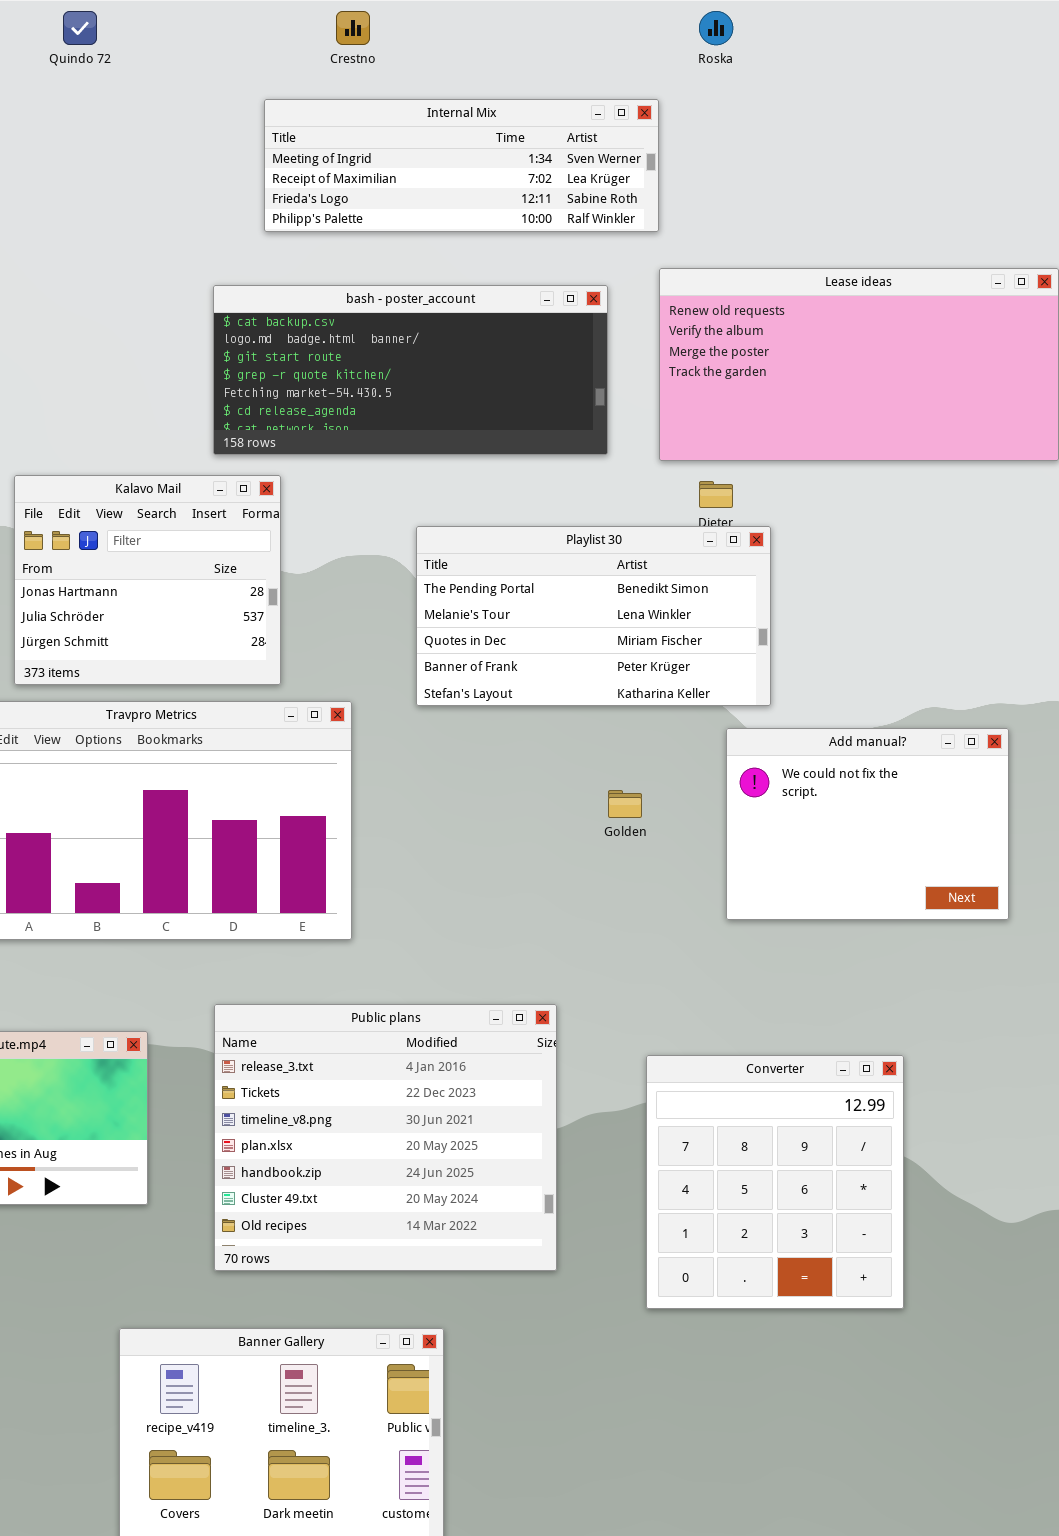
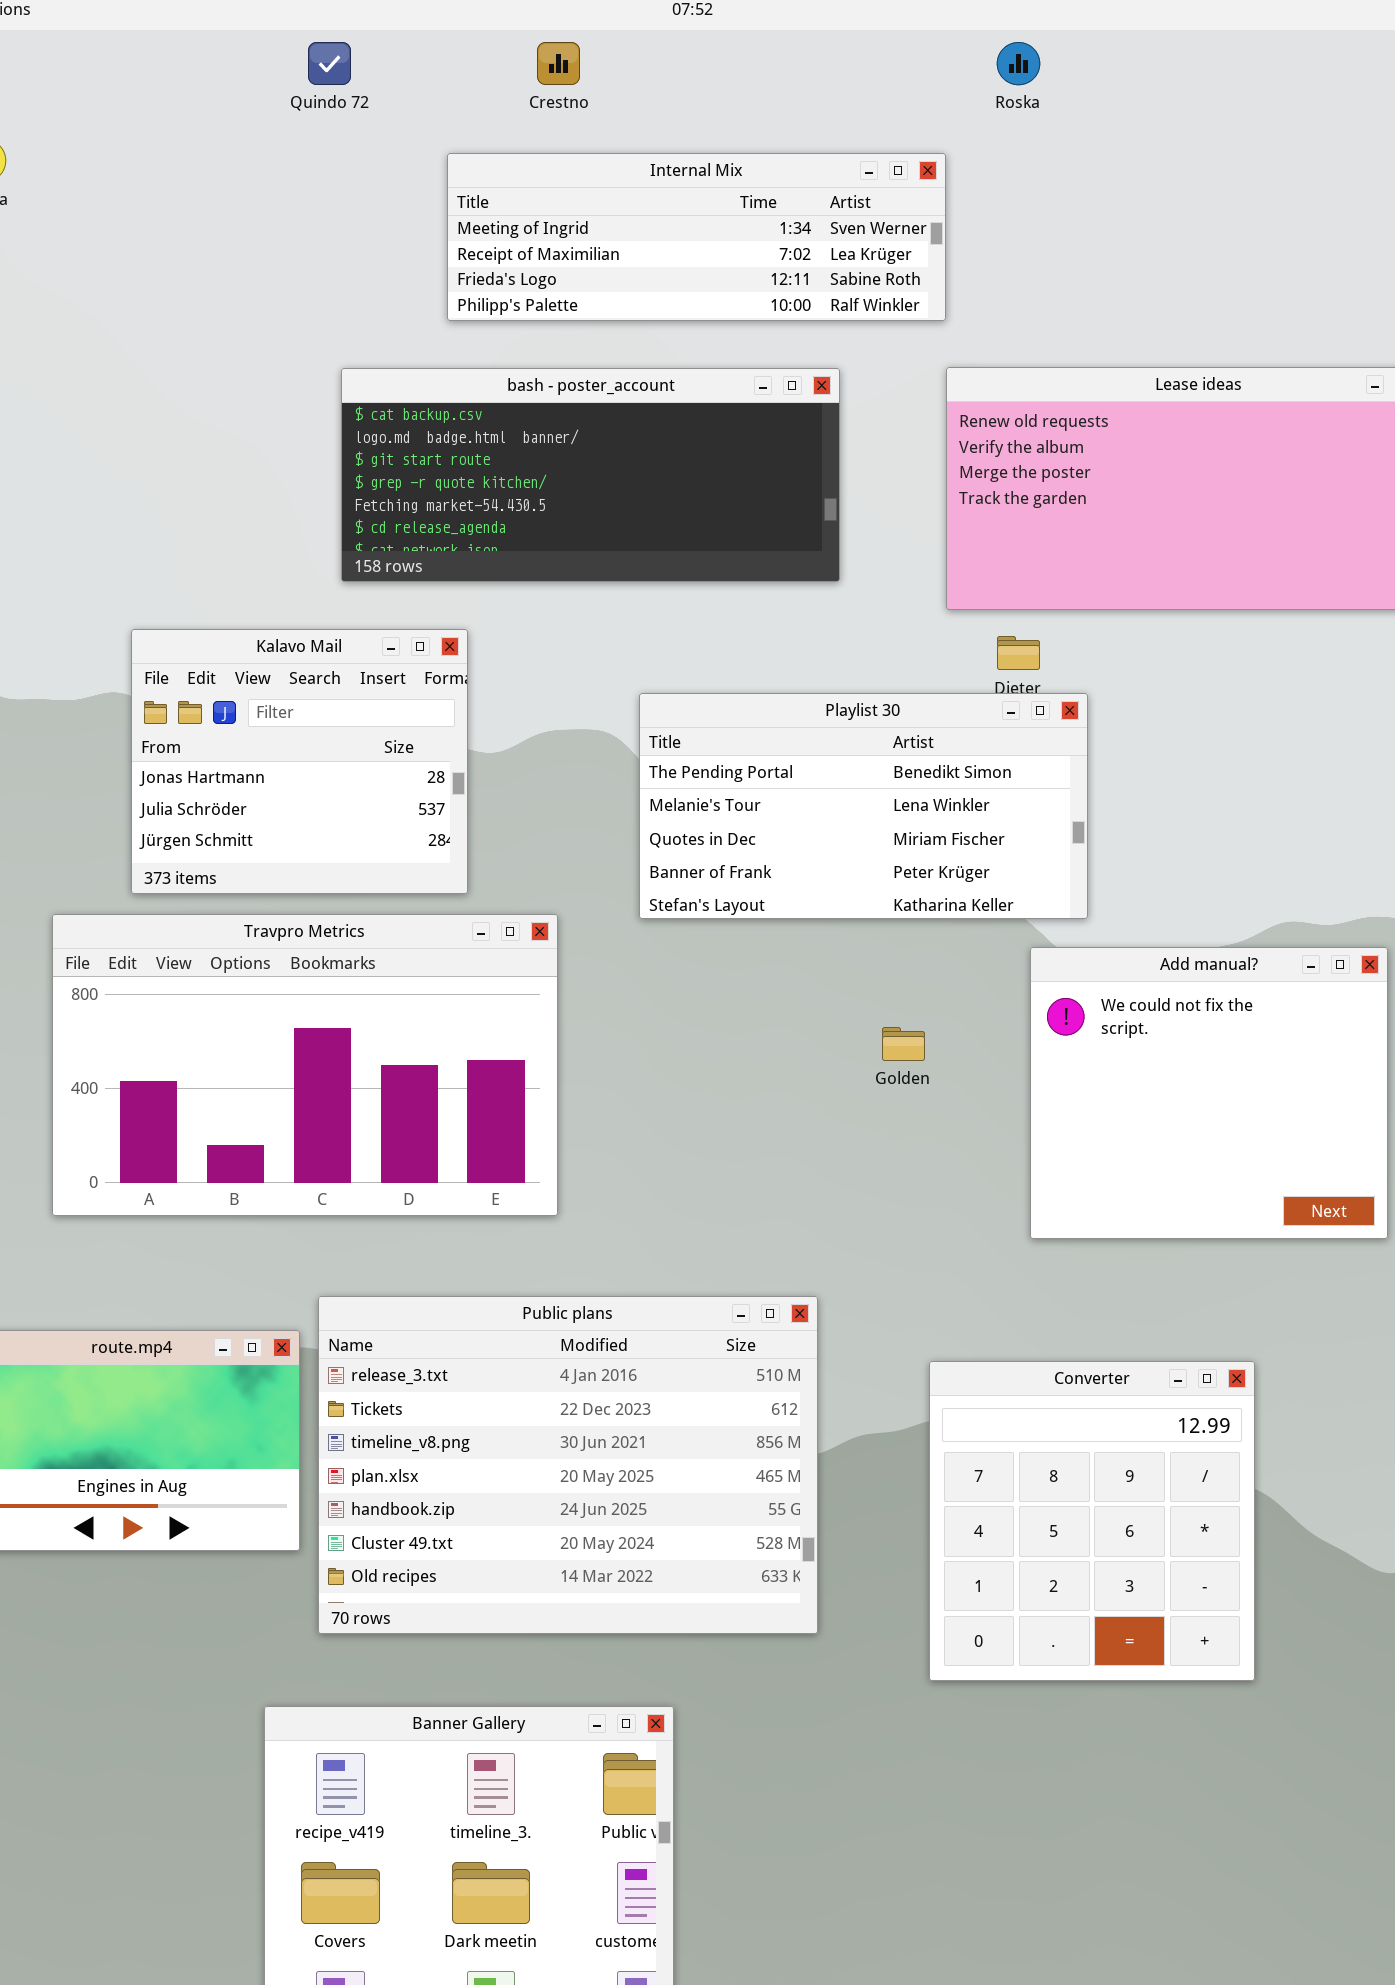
Quindo 72: [63,11,97,45] -> [308,42,351,85], moved
bash - poster_account: [213,285,608,455] -> [341,368,840,582], moved
Add manual?: [726,728,1009,920] -> [1030,947,1388,1239], resized
Public plans: [214,1004,557,1271] -> [318,1296,818,1634], resized

